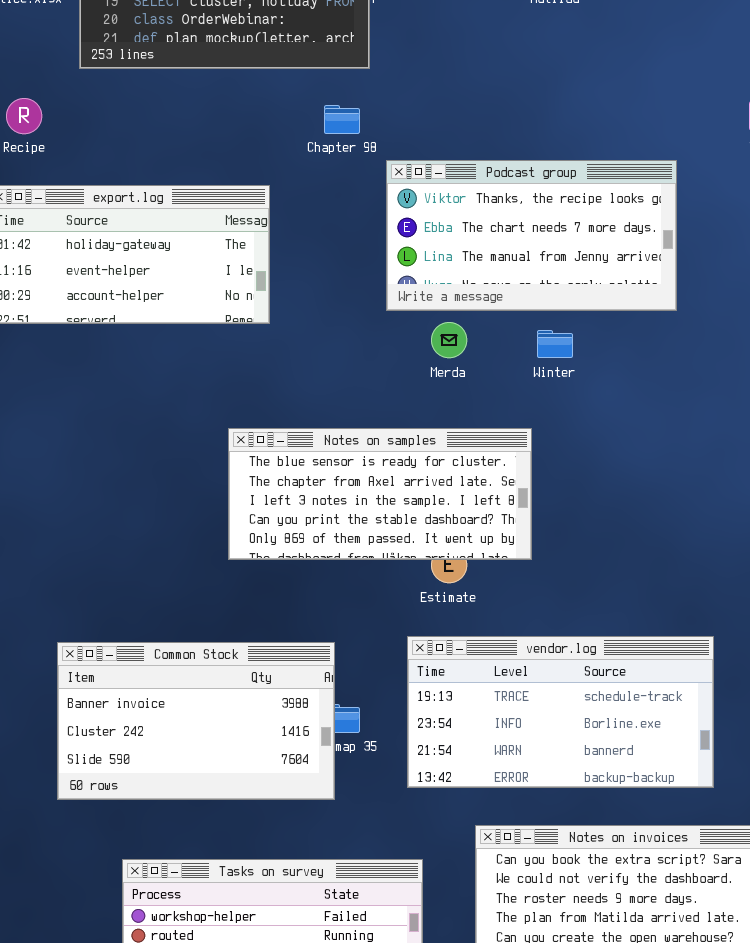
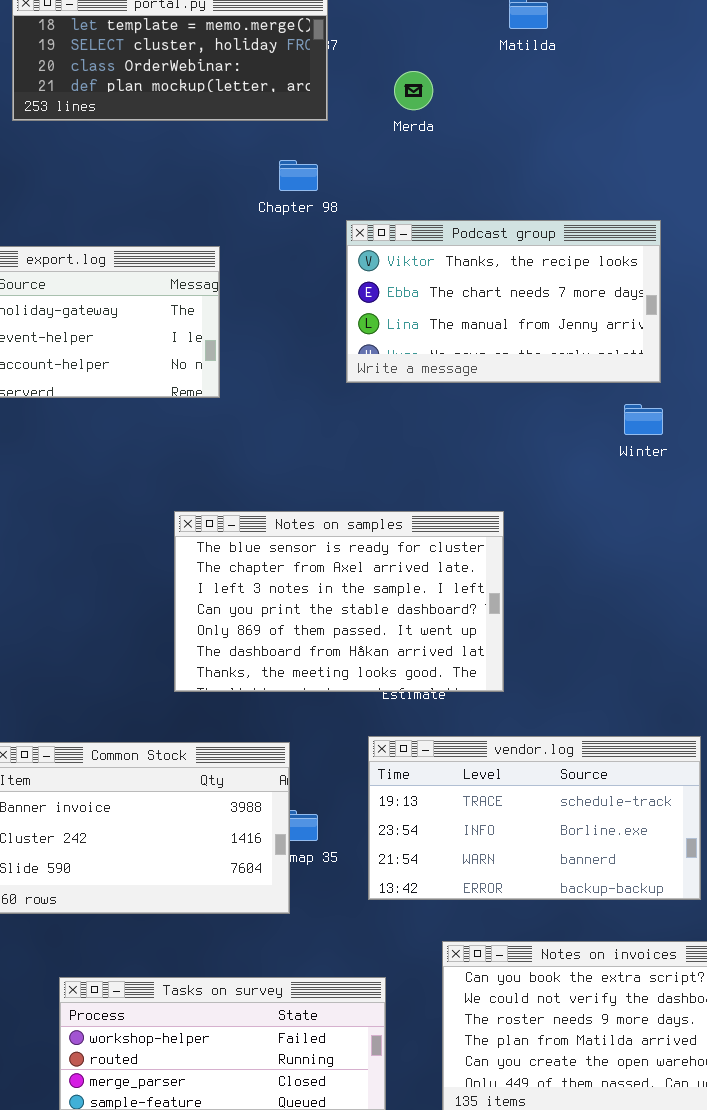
Merda: [431,322,467,358] -> [394,71,433,110], moved
Winter: [537,330,573,358] -> [624,404,663,435], moved
Notes on samples: [228,428,532,560] -> [174,511,504,692], resized

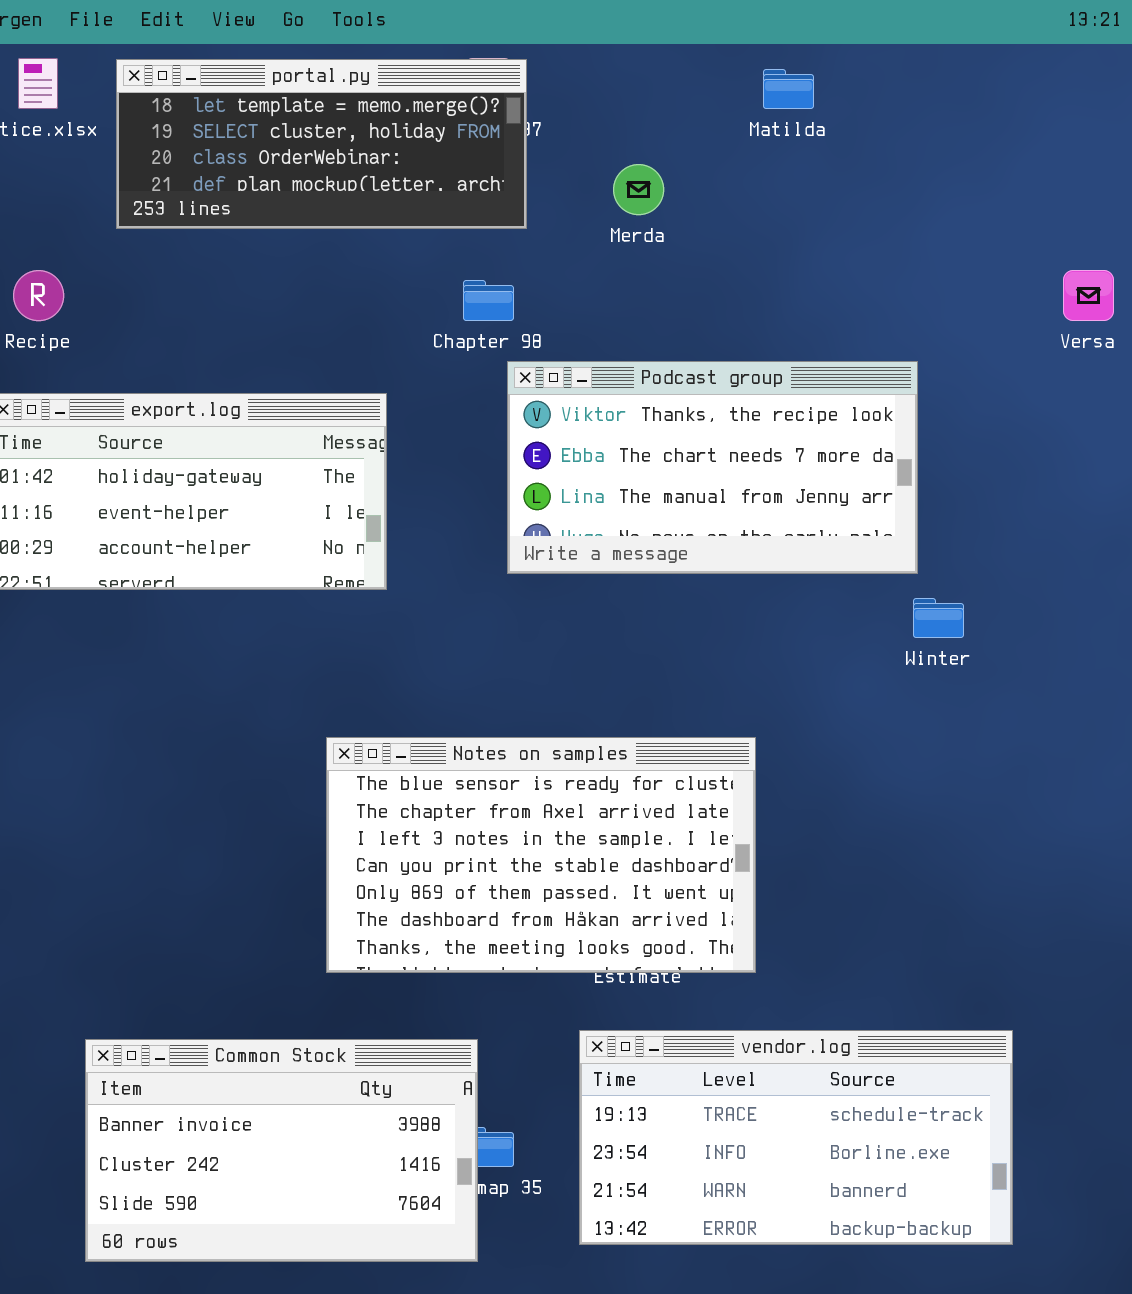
Podcast group: [346,220,661,383] -> [507,361,918,574], moved

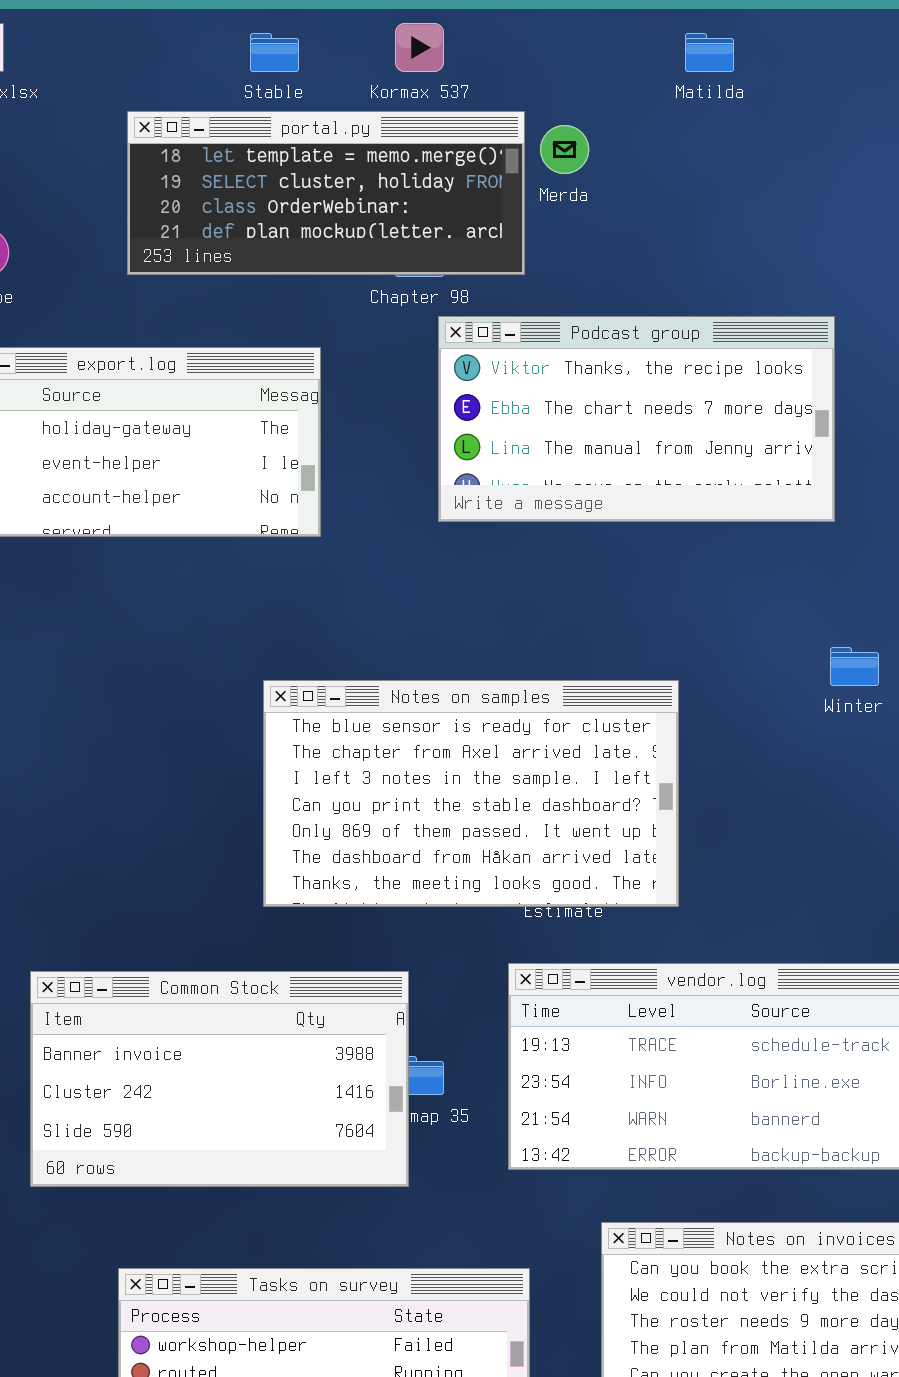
portal.py: [116,59,527,229] -> [127,111,525,275], moved
Winter: [913,598,964,638] -> [830,647,879,686], moved

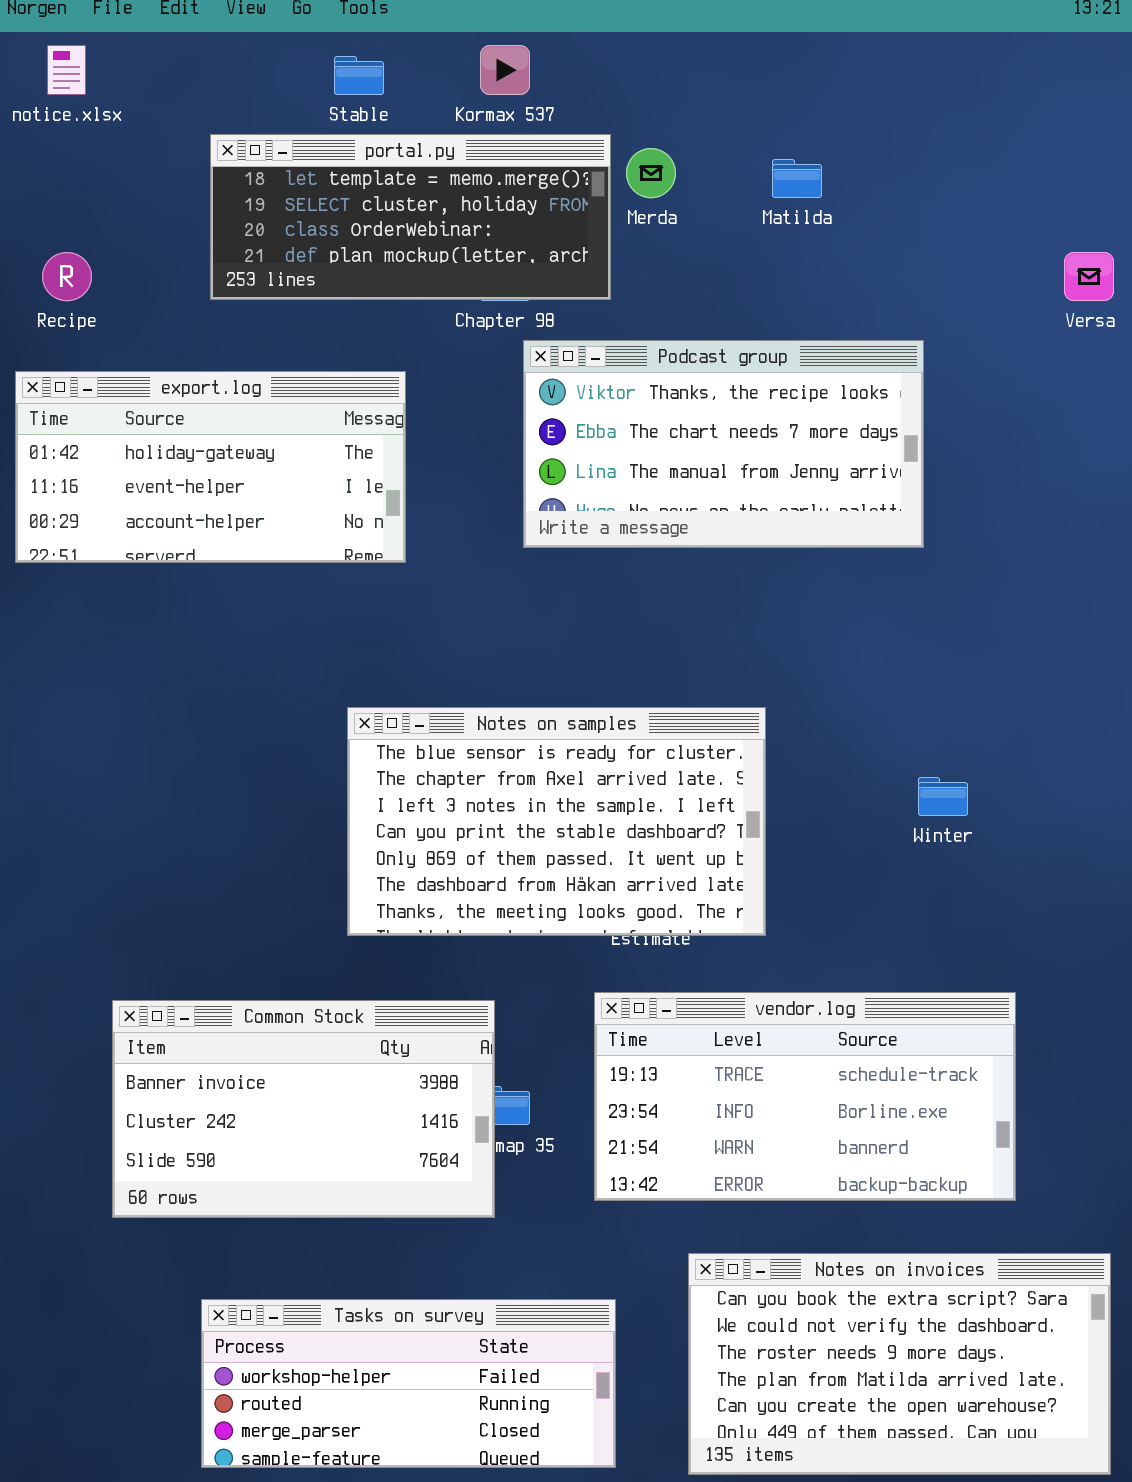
Matilda: [685,33,734,72] -> [772,159,822,198], moved
Winter: [830,647,879,686] -> [918,777,968,816], moved

